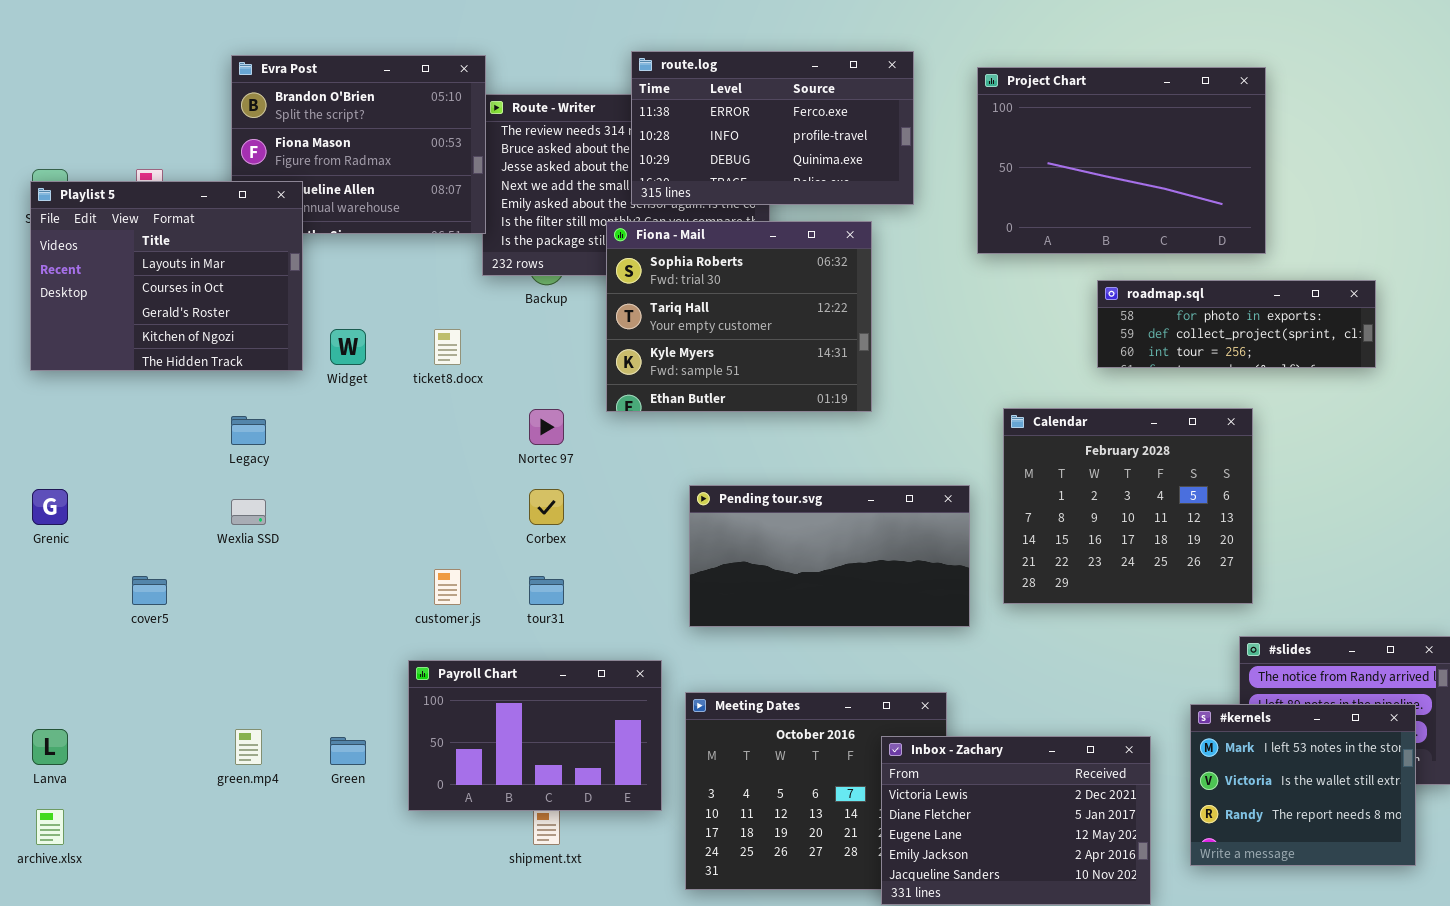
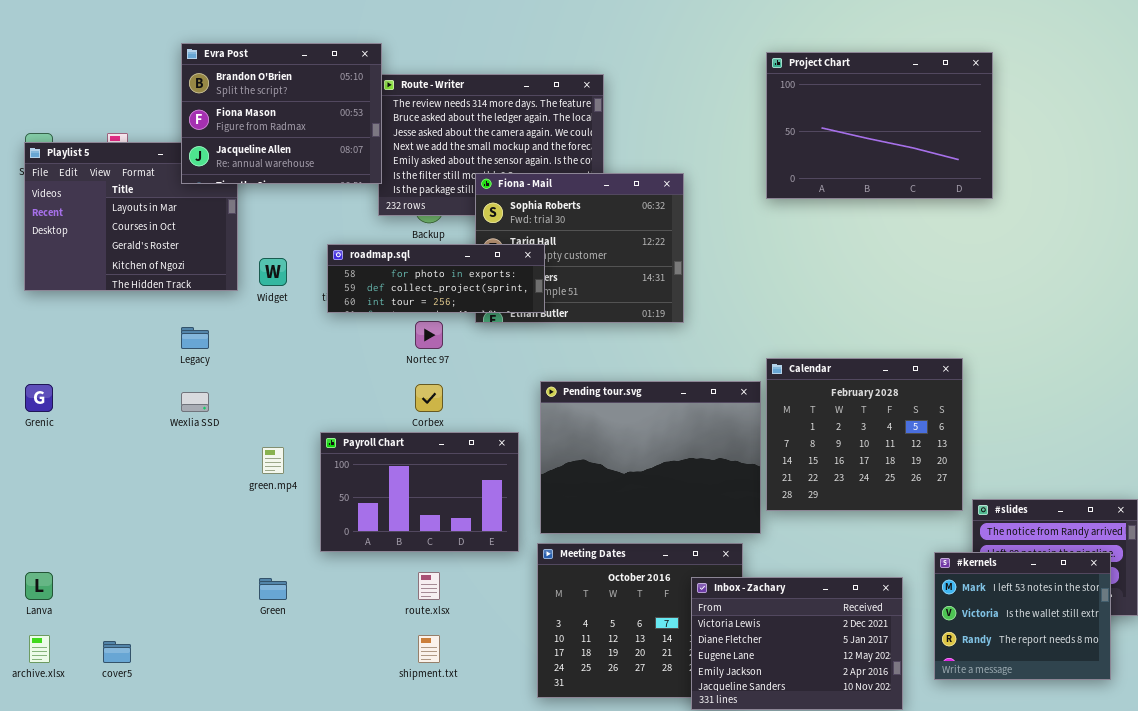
route.log: [631,51,914,205] -> none, closed
Evra Post: [231,55,486,234] -> [181,43,382,184], raised
roadmap.sql: [1097,280,1376,368] -> [327,244,545,313], moved
Calendar: [1003,408,1253,604] -> [766,358,963,511], moved
Pending tour.svg: [689,485,970,627] -> [540,381,761,534], resized
cover5: [132,576,167,605] -> [103,641,131,663], moved
Payroll Chart: [408,660,662,811] -> [320,432,519,552], moved
green.mp4: [235,729,262,765] -> [262,447,284,474], moved

